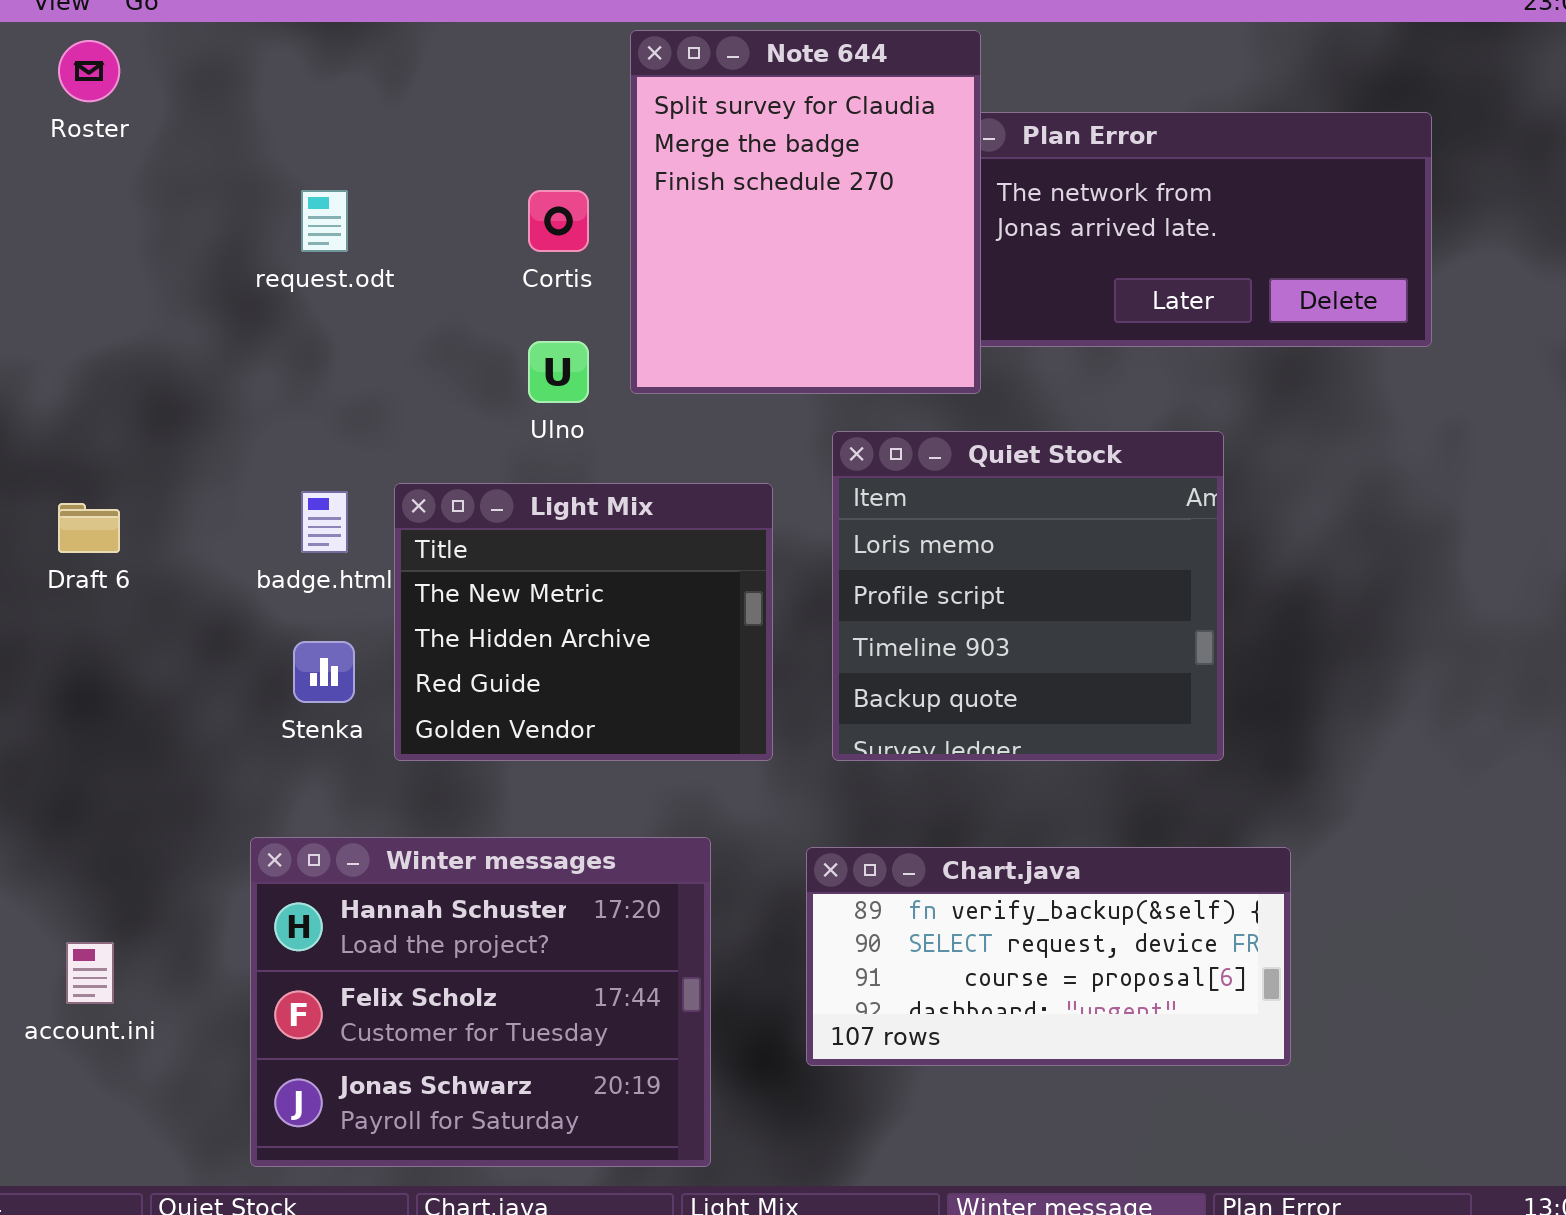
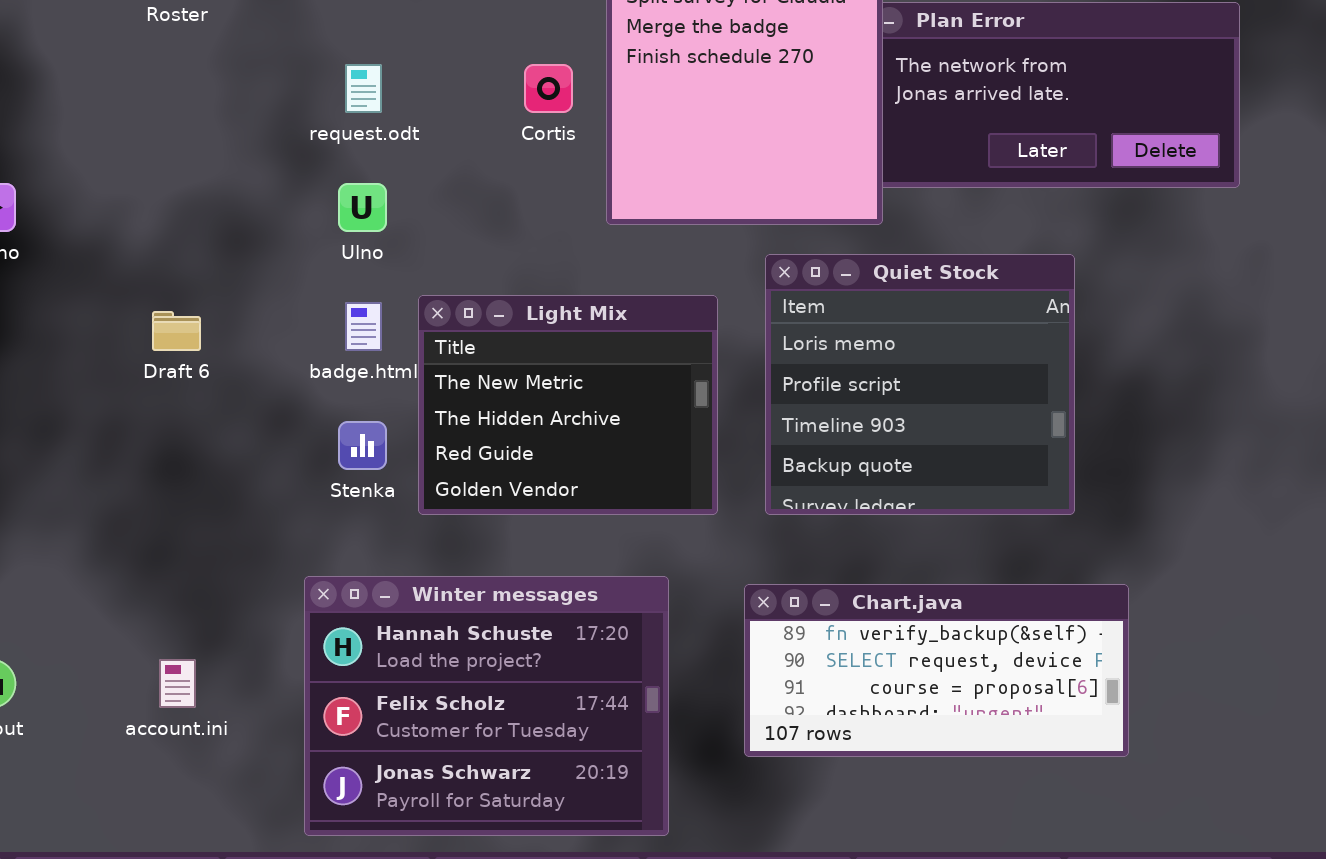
Ulno: [528,341,589,403] -> [338,183,387,232], moved

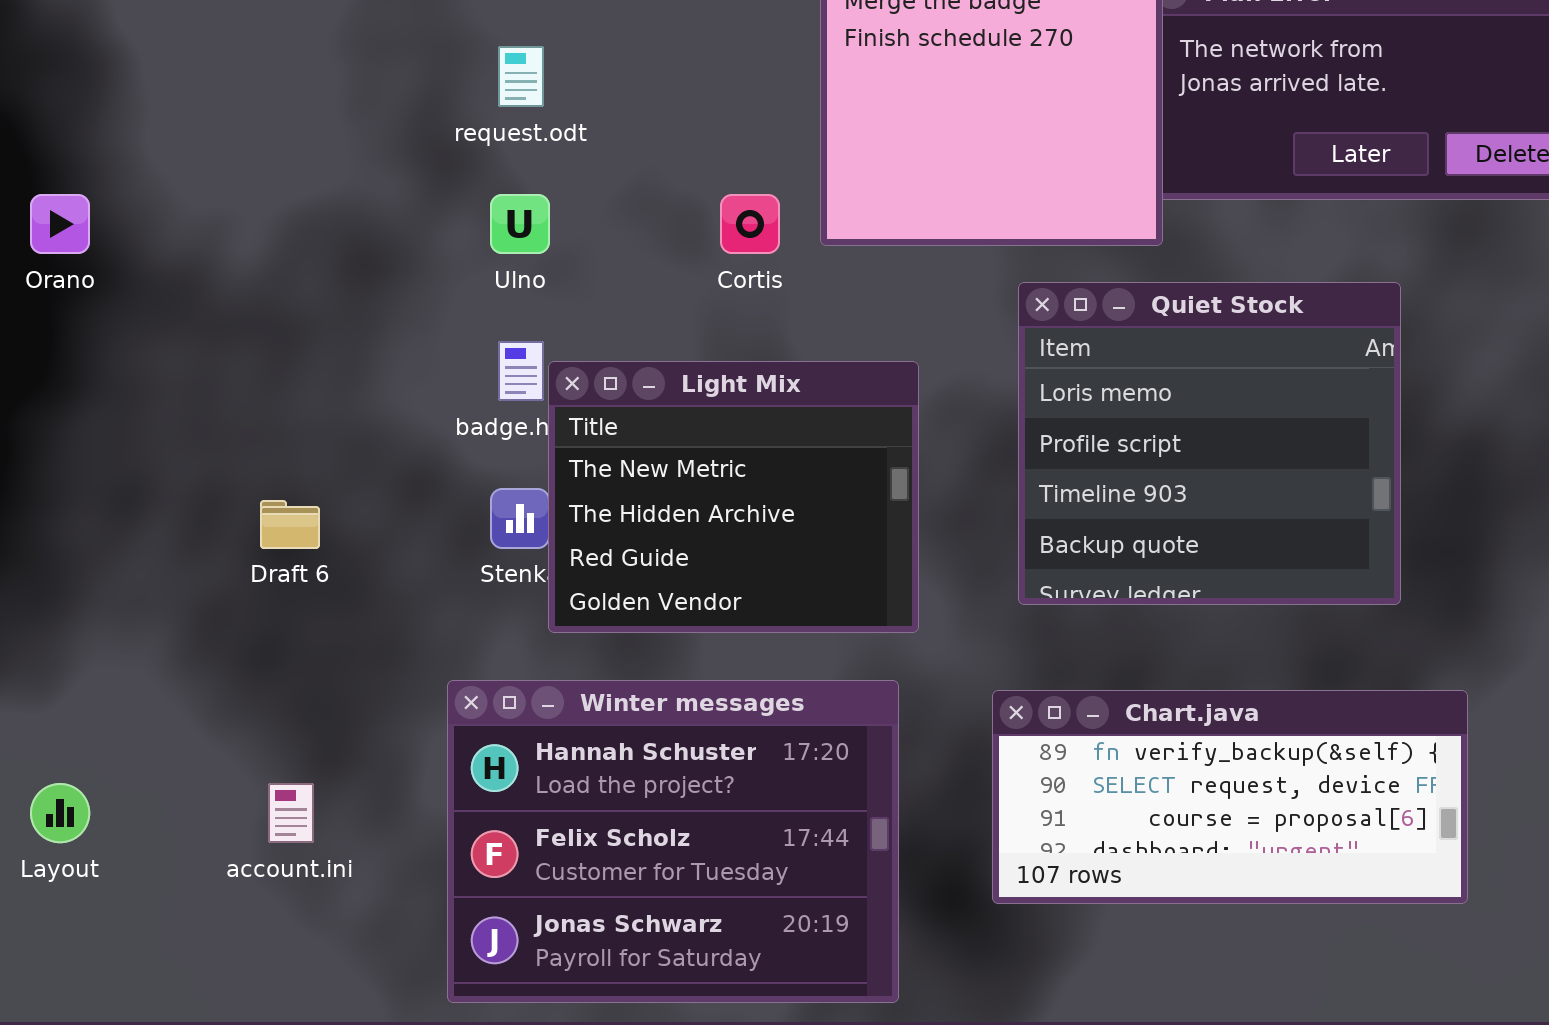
Cortis: [524,64,573,113] -> [720,194,780,254], moved
Light Mix: [418,295,718,515] -> [548,361,919,633], moved
Draft 6: [152,311,201,351] -> [260,500,320,549], moved

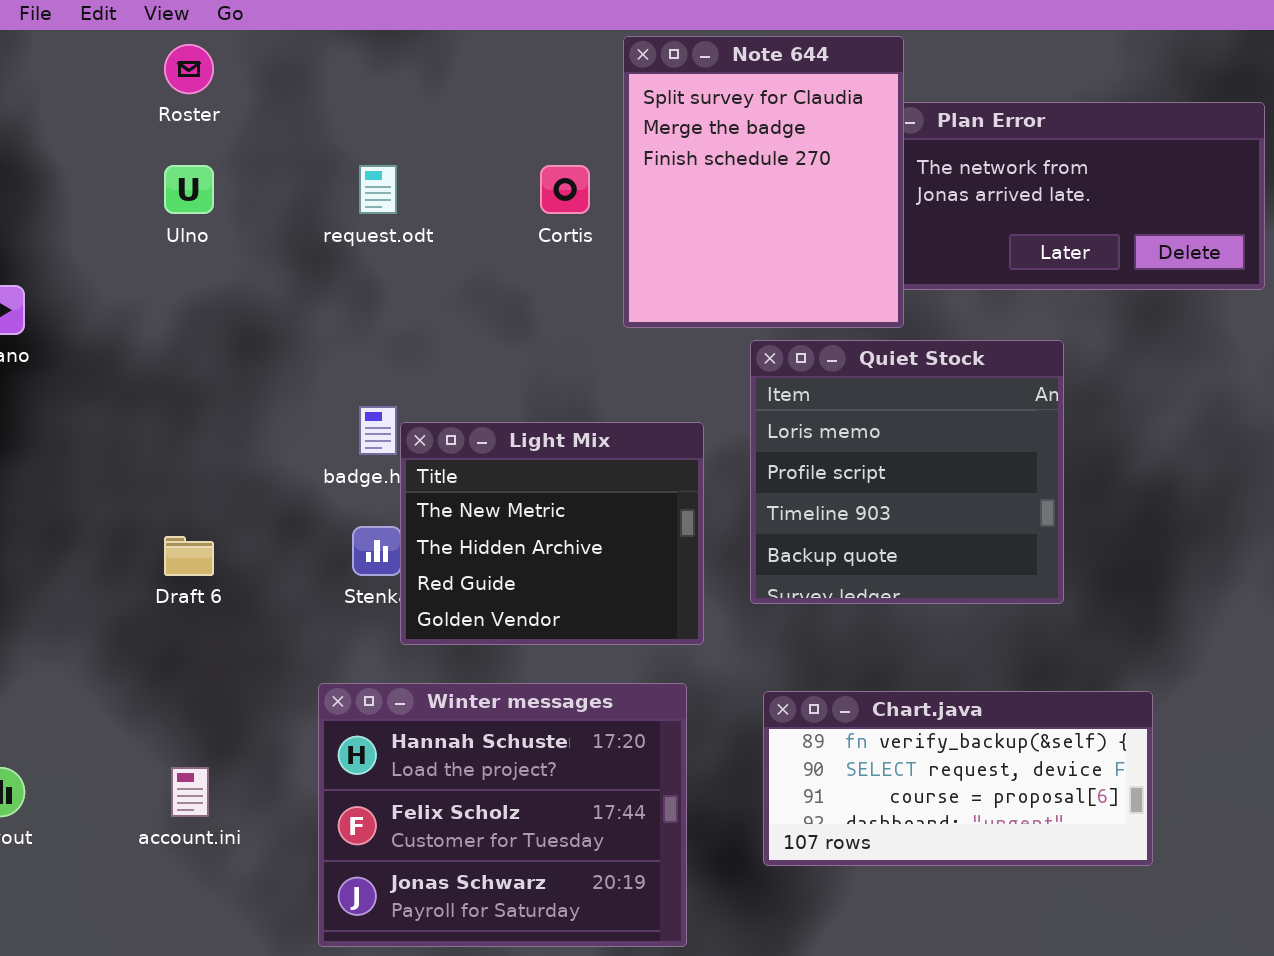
Ulno: [490,194,550,254] -> [164,165,214,214], moved
Cortis: [720,194,780,254] -> [540,165,590,214], moved
Quiet Stock: [1018,282,1401,605] -> [750,340,1064,604], moved

